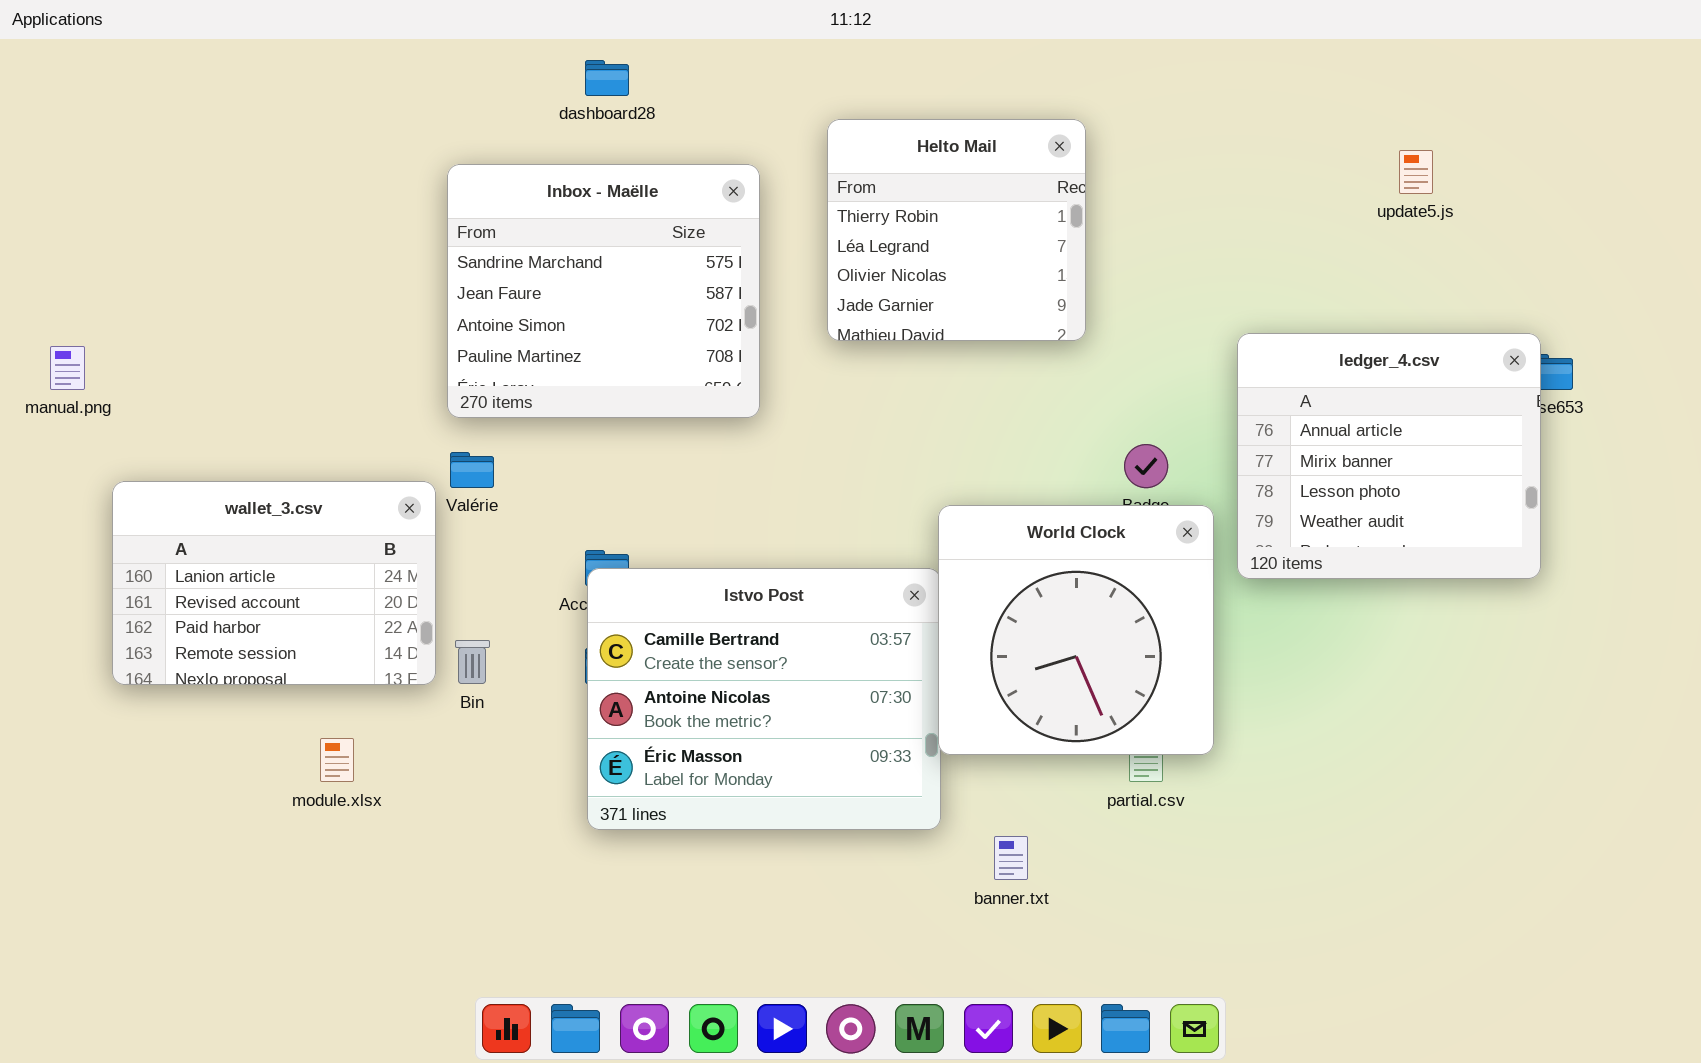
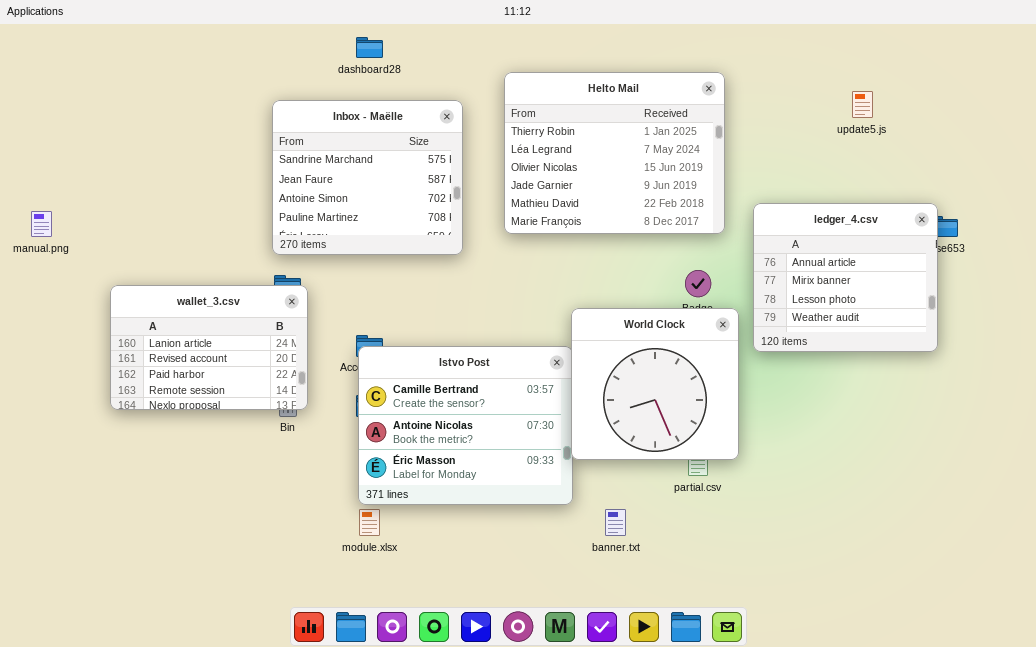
Helto Mail: [827,119,1086,341] -> [504,72,725,234], resized
wallet_3.csv: [112,481,436,685] -> [110,285,308,410], moved
module.xlsx: [320,738,354,782] -> [359,509,380,536], moved

